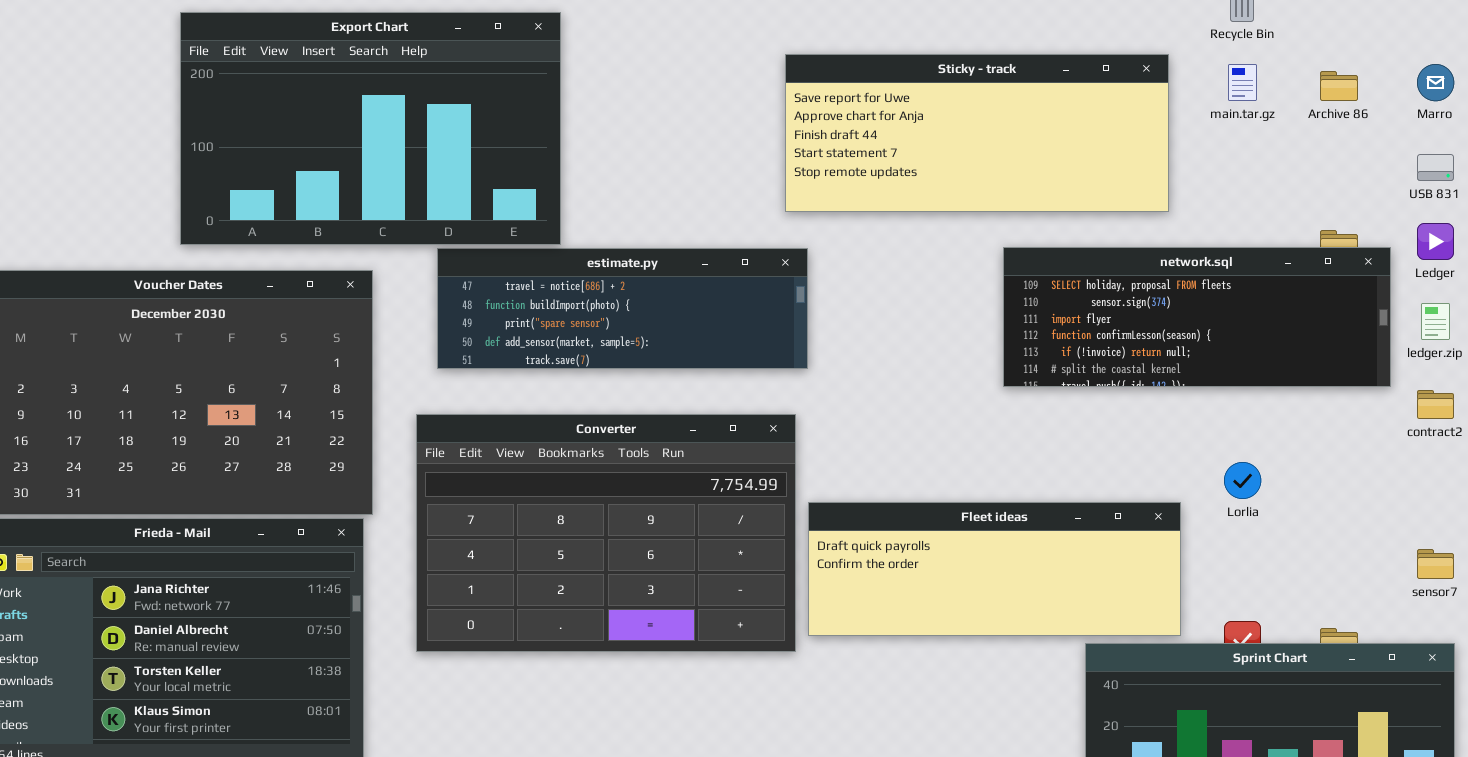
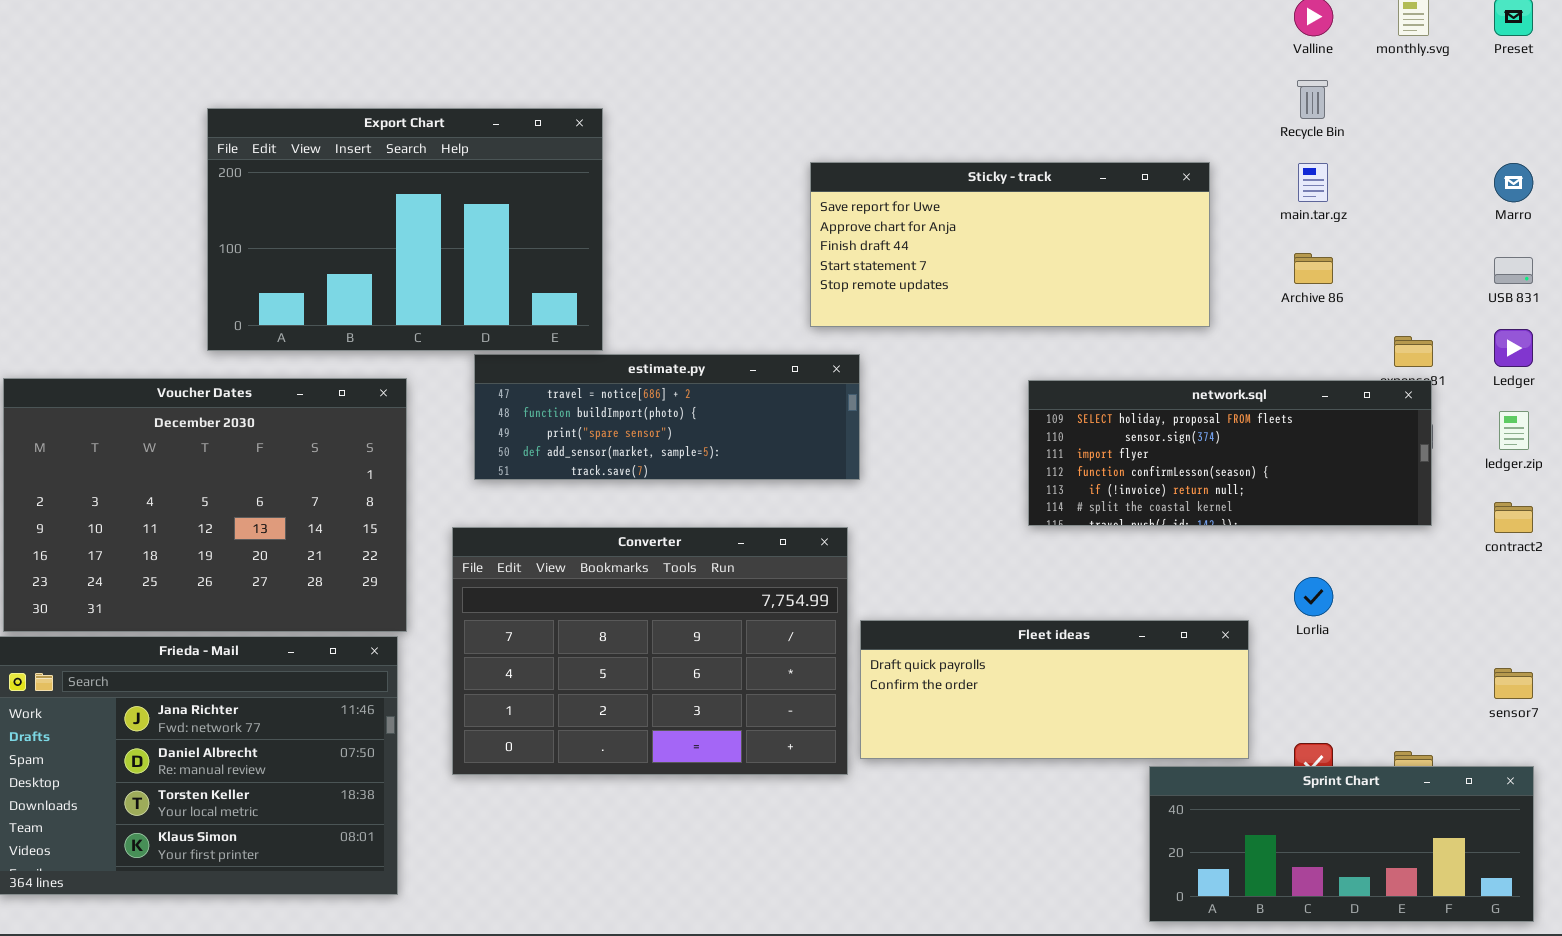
Sticky - track: [785,54,1169,212] -> [810,162,1210,327], moved
Archive 86: [1320,71,1358,101] -> [1294,253,1333,284], moved
network.sql: [1003,247,1391,387] -> [1028,380,1432,526], moved

